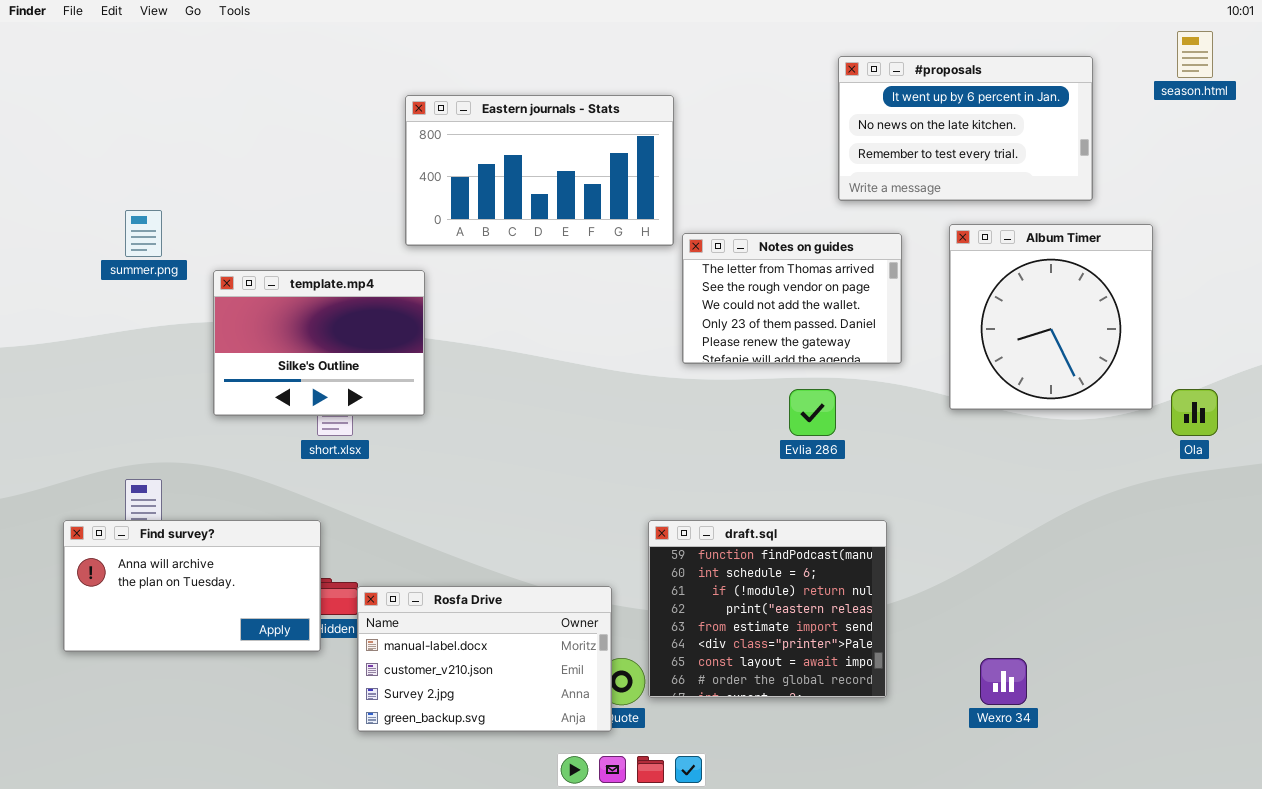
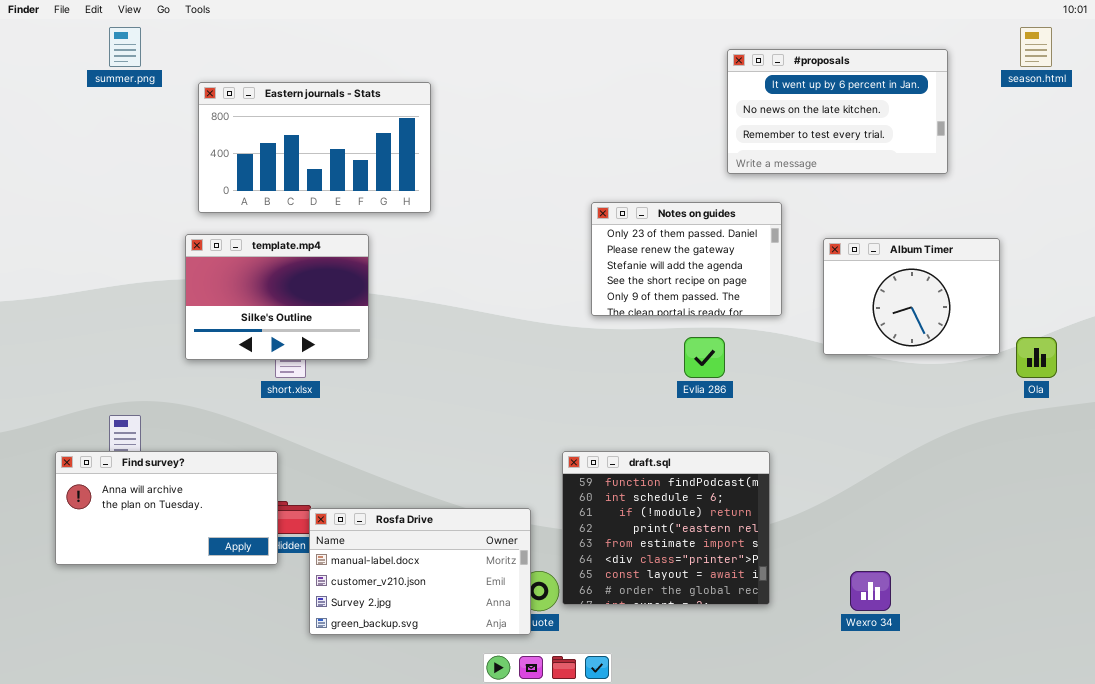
Eastern journals - Stats: [405,95,674,246] -> [198,82,431,213], moved
summer.png: [125,210,162,257] -> [109,27,141,67], moved
Album Timer: [949,224,1153,410] -> [823,238,1000,355], resized
Notes on guides: [682,233,902,364] -> [591,202,782,316], scrolled down 3 rows

